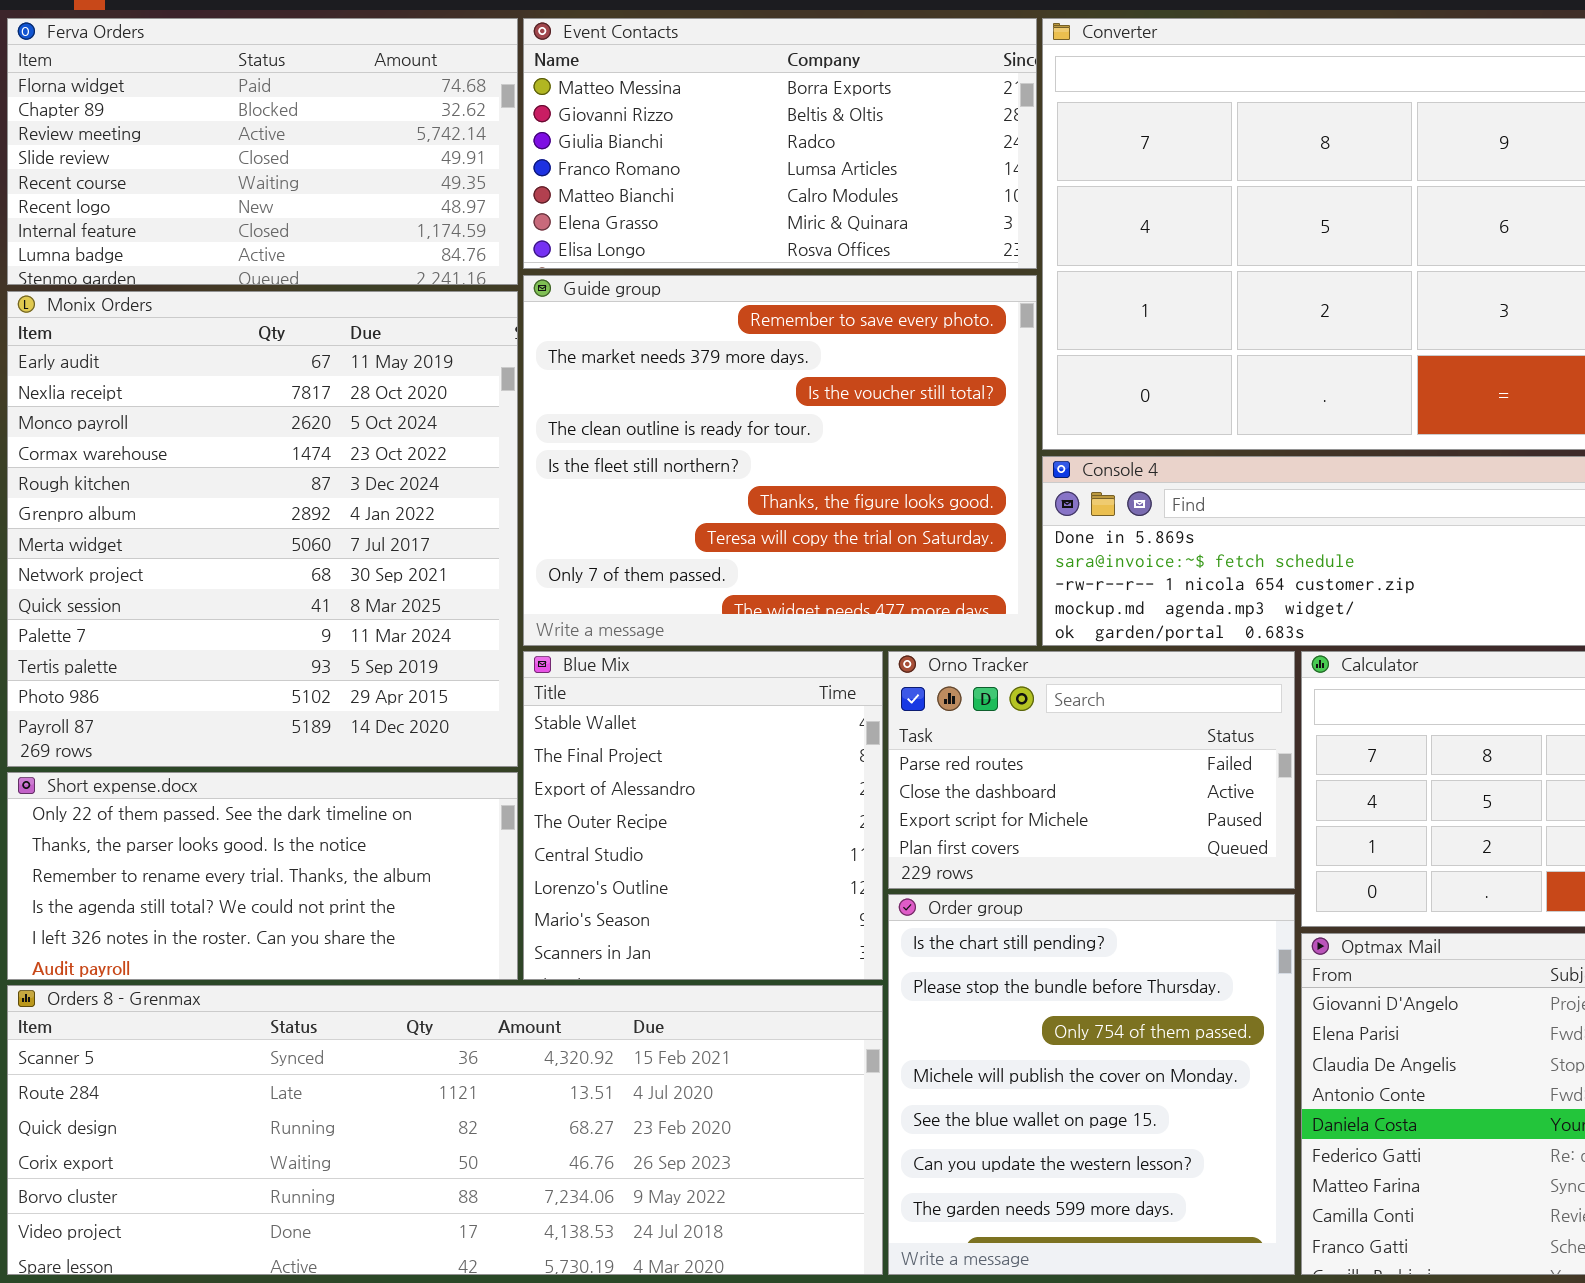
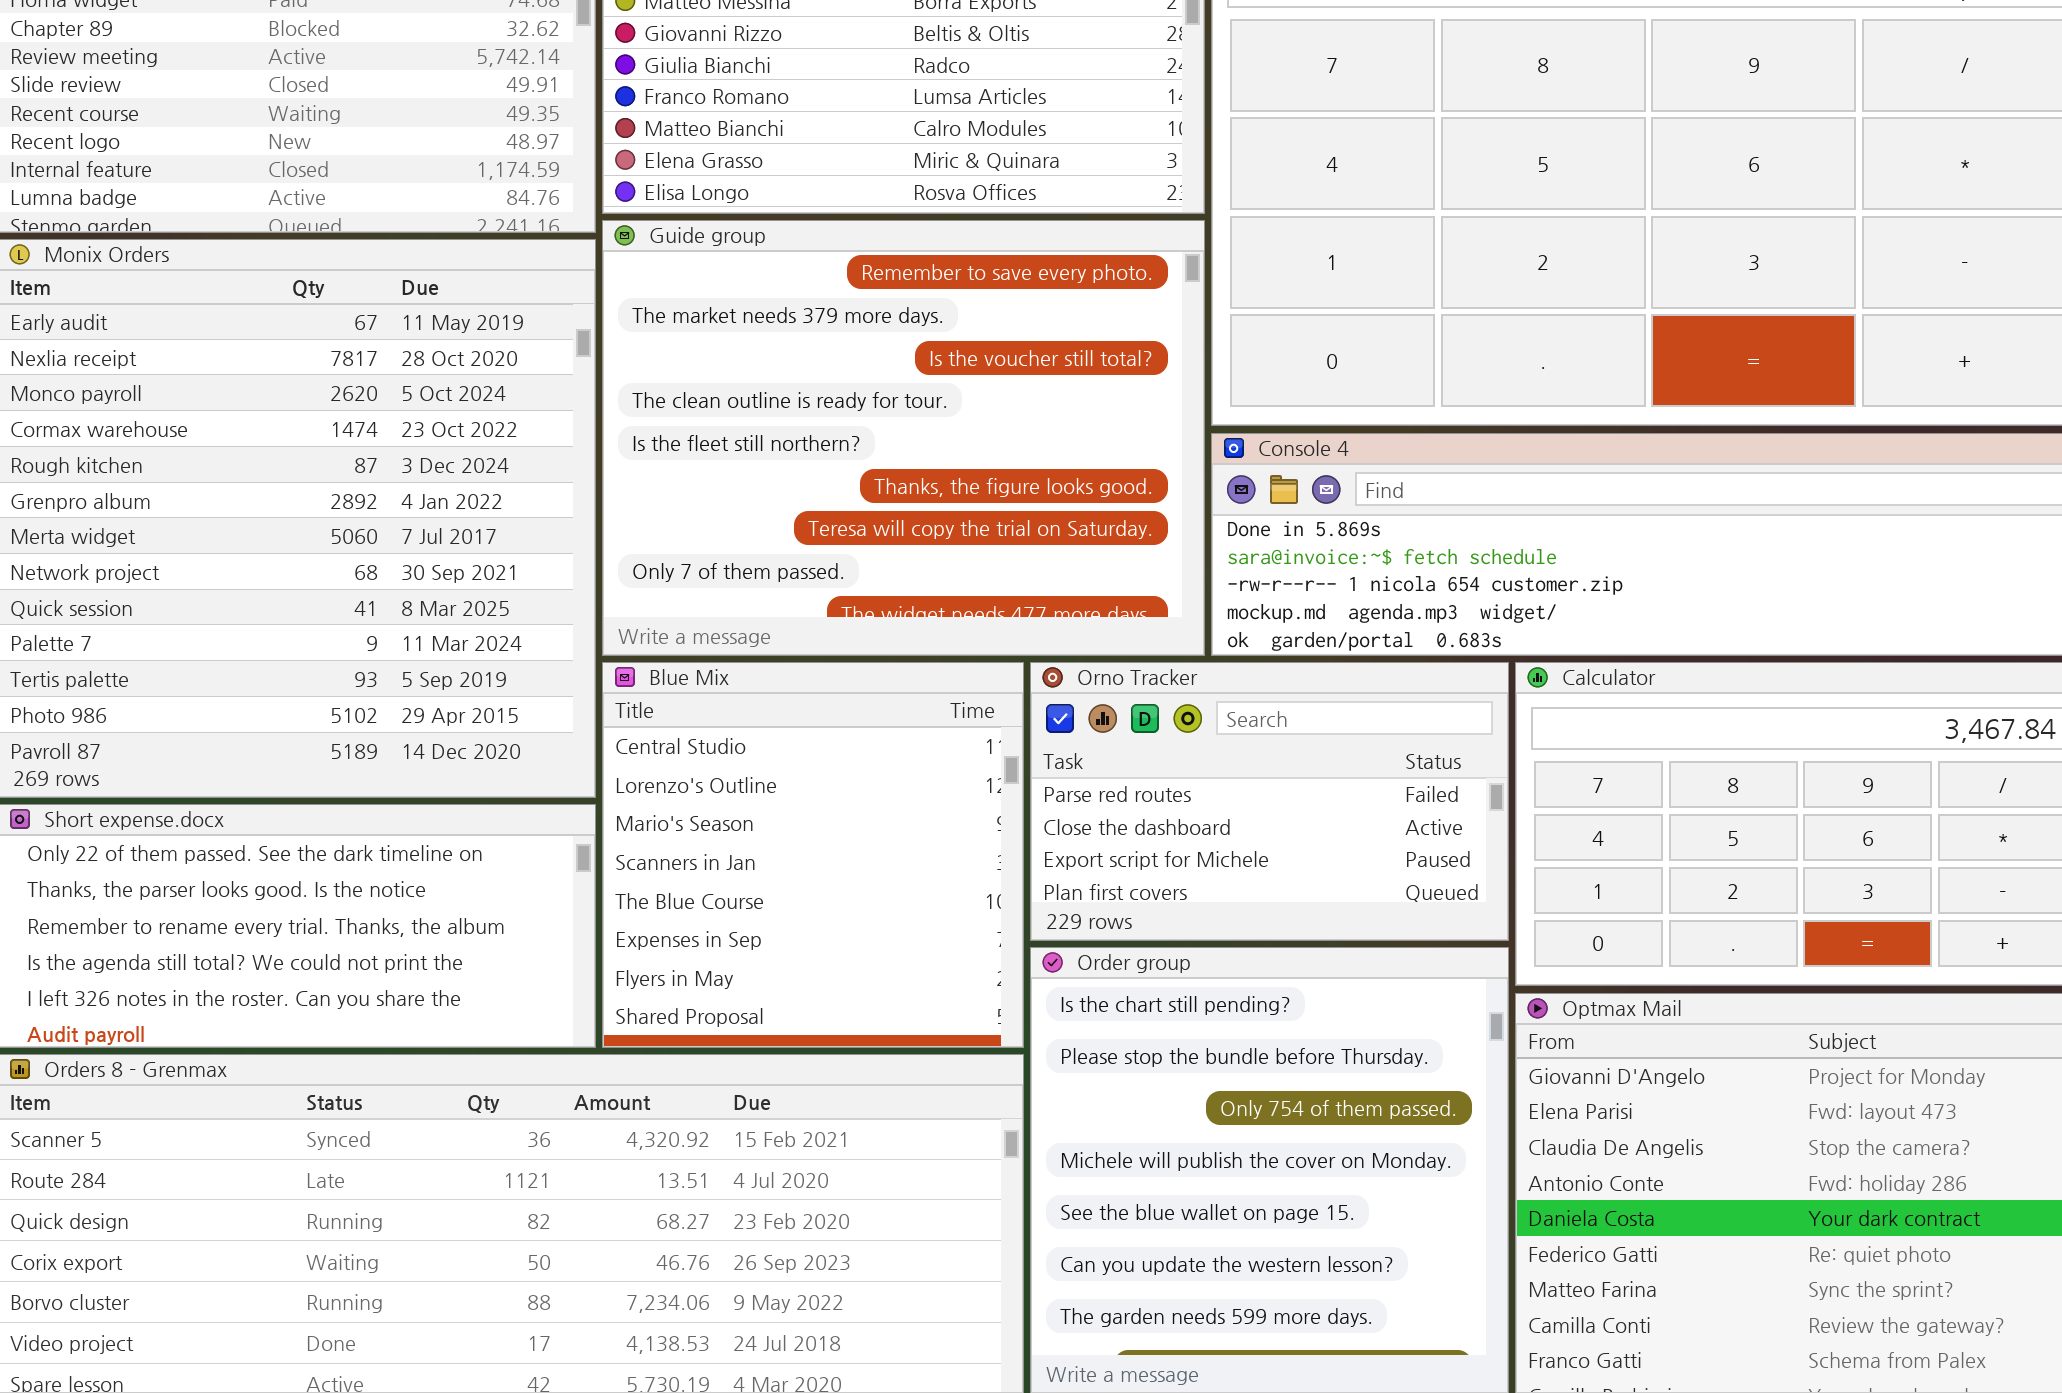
Blue Mix: [523,651,883,980] -> [602,662,1024,1048], scrolled down 4 rows

